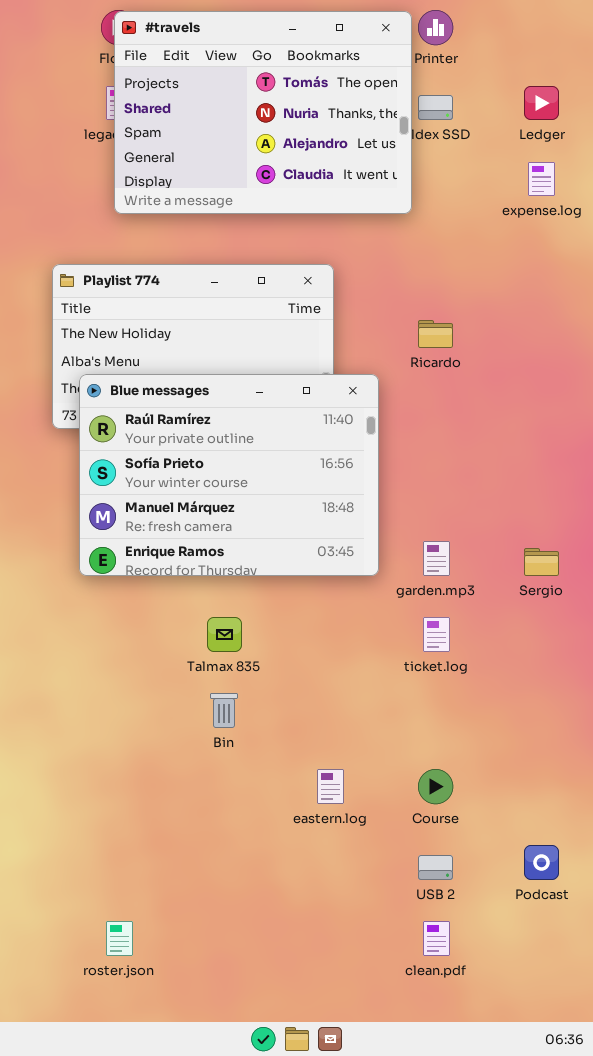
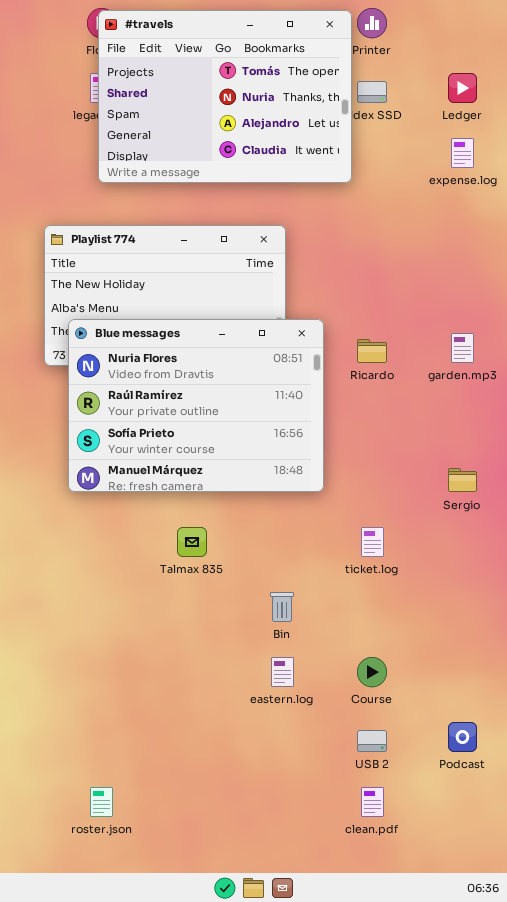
Ricardo: [418,320,453,348] -> [357,339,387,363], moved
Blue messages: [79,374,379,576] -> [68,319,324,492], scrolled up 1 row
garden.mp3: [423,541,450,576] -> [451,333,474,363], moved
Bin: [210,693,238,728] -> [270,592,294,622], moved

